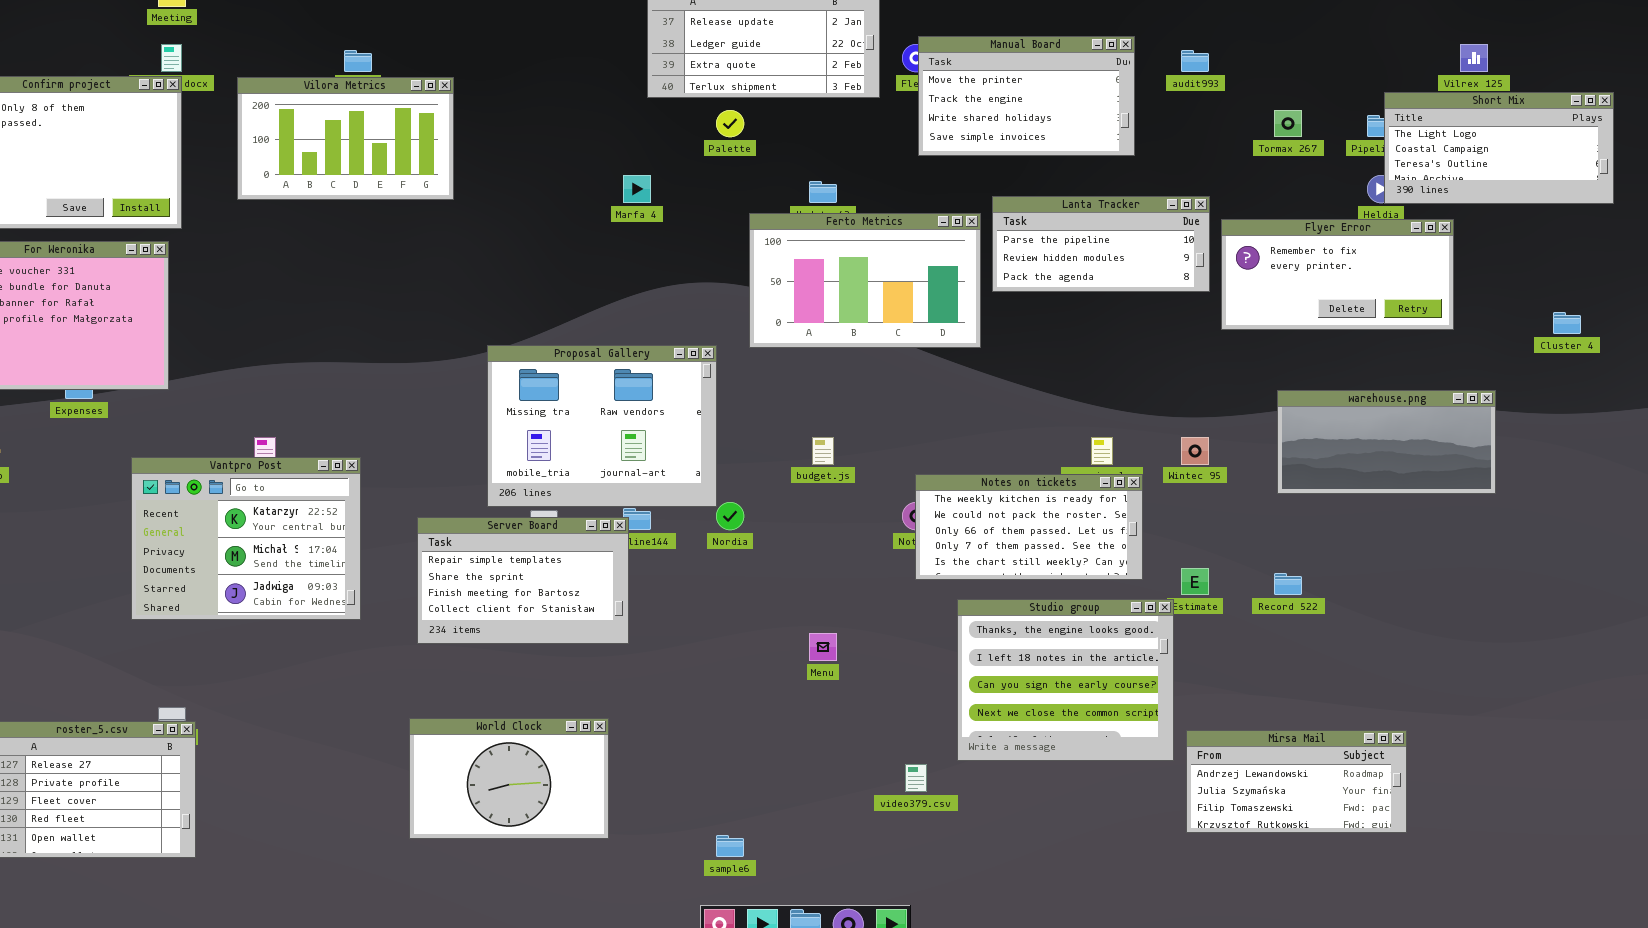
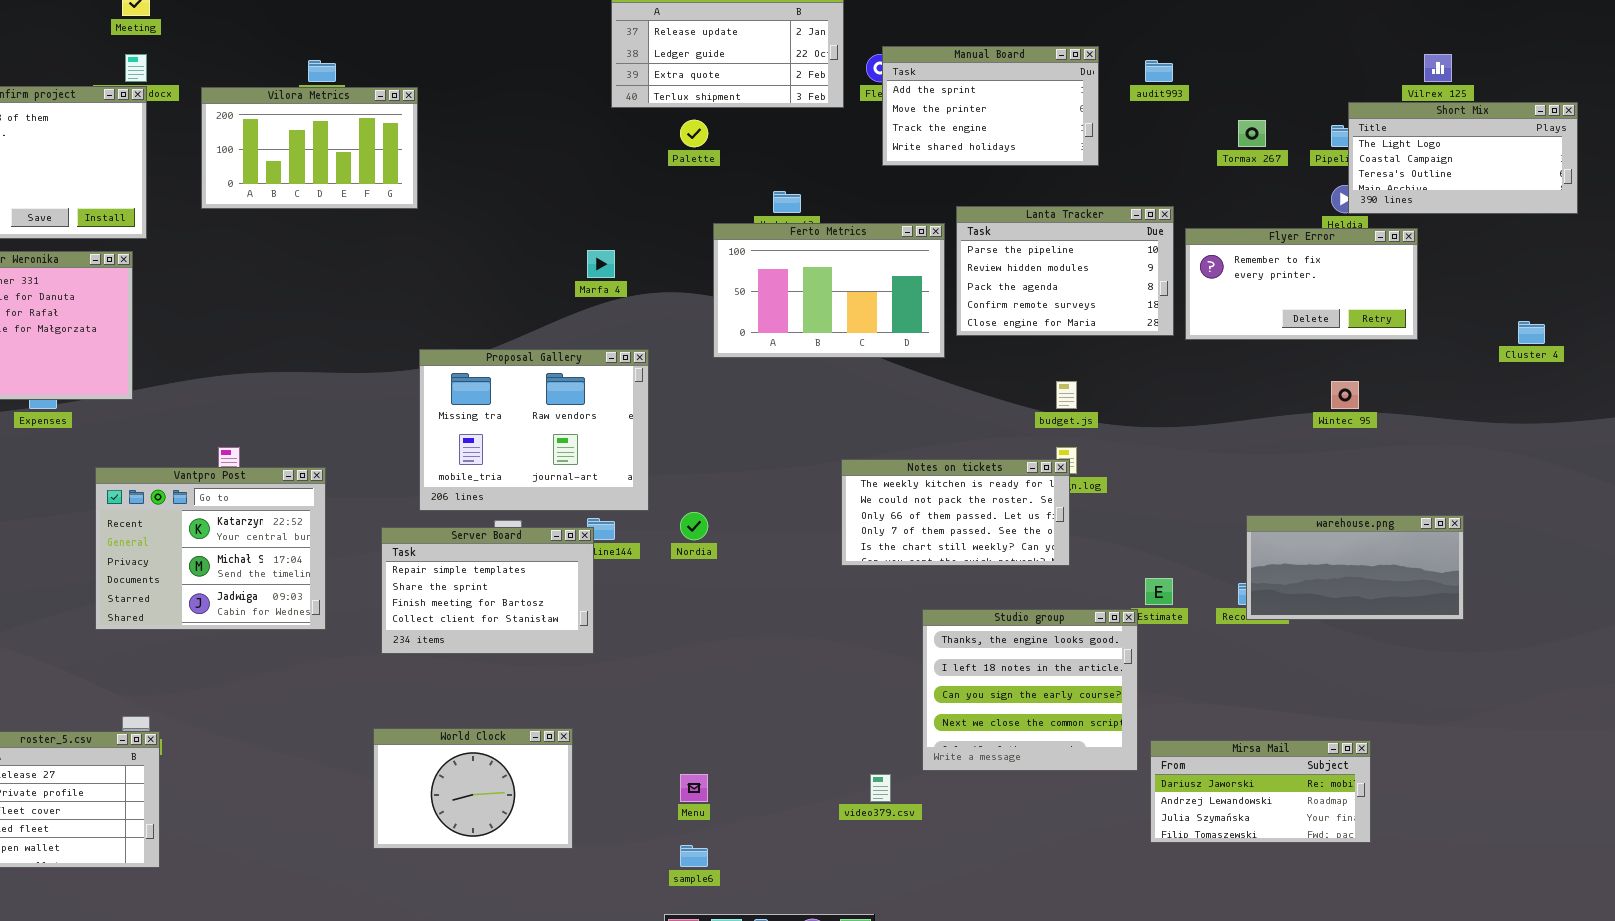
Manual Board: [918,36,1135,156] -> [882,46,1099,166], scrolled up 1 row
Marfa 4: [623,175,651,203] -> [587,250,615,278], moved
Lanta Tracker: [992,196,1210,292] -> [956,206,1174,336], resized
Proposal Gallery: [487,345,717,507] -> [419,349,649,511], moved
warehouse.png: [1277,390,1496,494] -> [1246,515,1464,620], moved
budget.js: [812,437,834,465] -> [1056,381,1077,409], moved
Wintec 95: [1181,437,1209,465] -> [1331,381,1359,409], moved
Notes on tickets: [915,474,1143,580] -> [841,459,1070,566], moved
Menu: [809,633,837,661] -> [680,774,708,802], moved
Mirsa Mail: [1186,730,1407,833] -> [1150,740,1371,843], scrolled up 1 row

